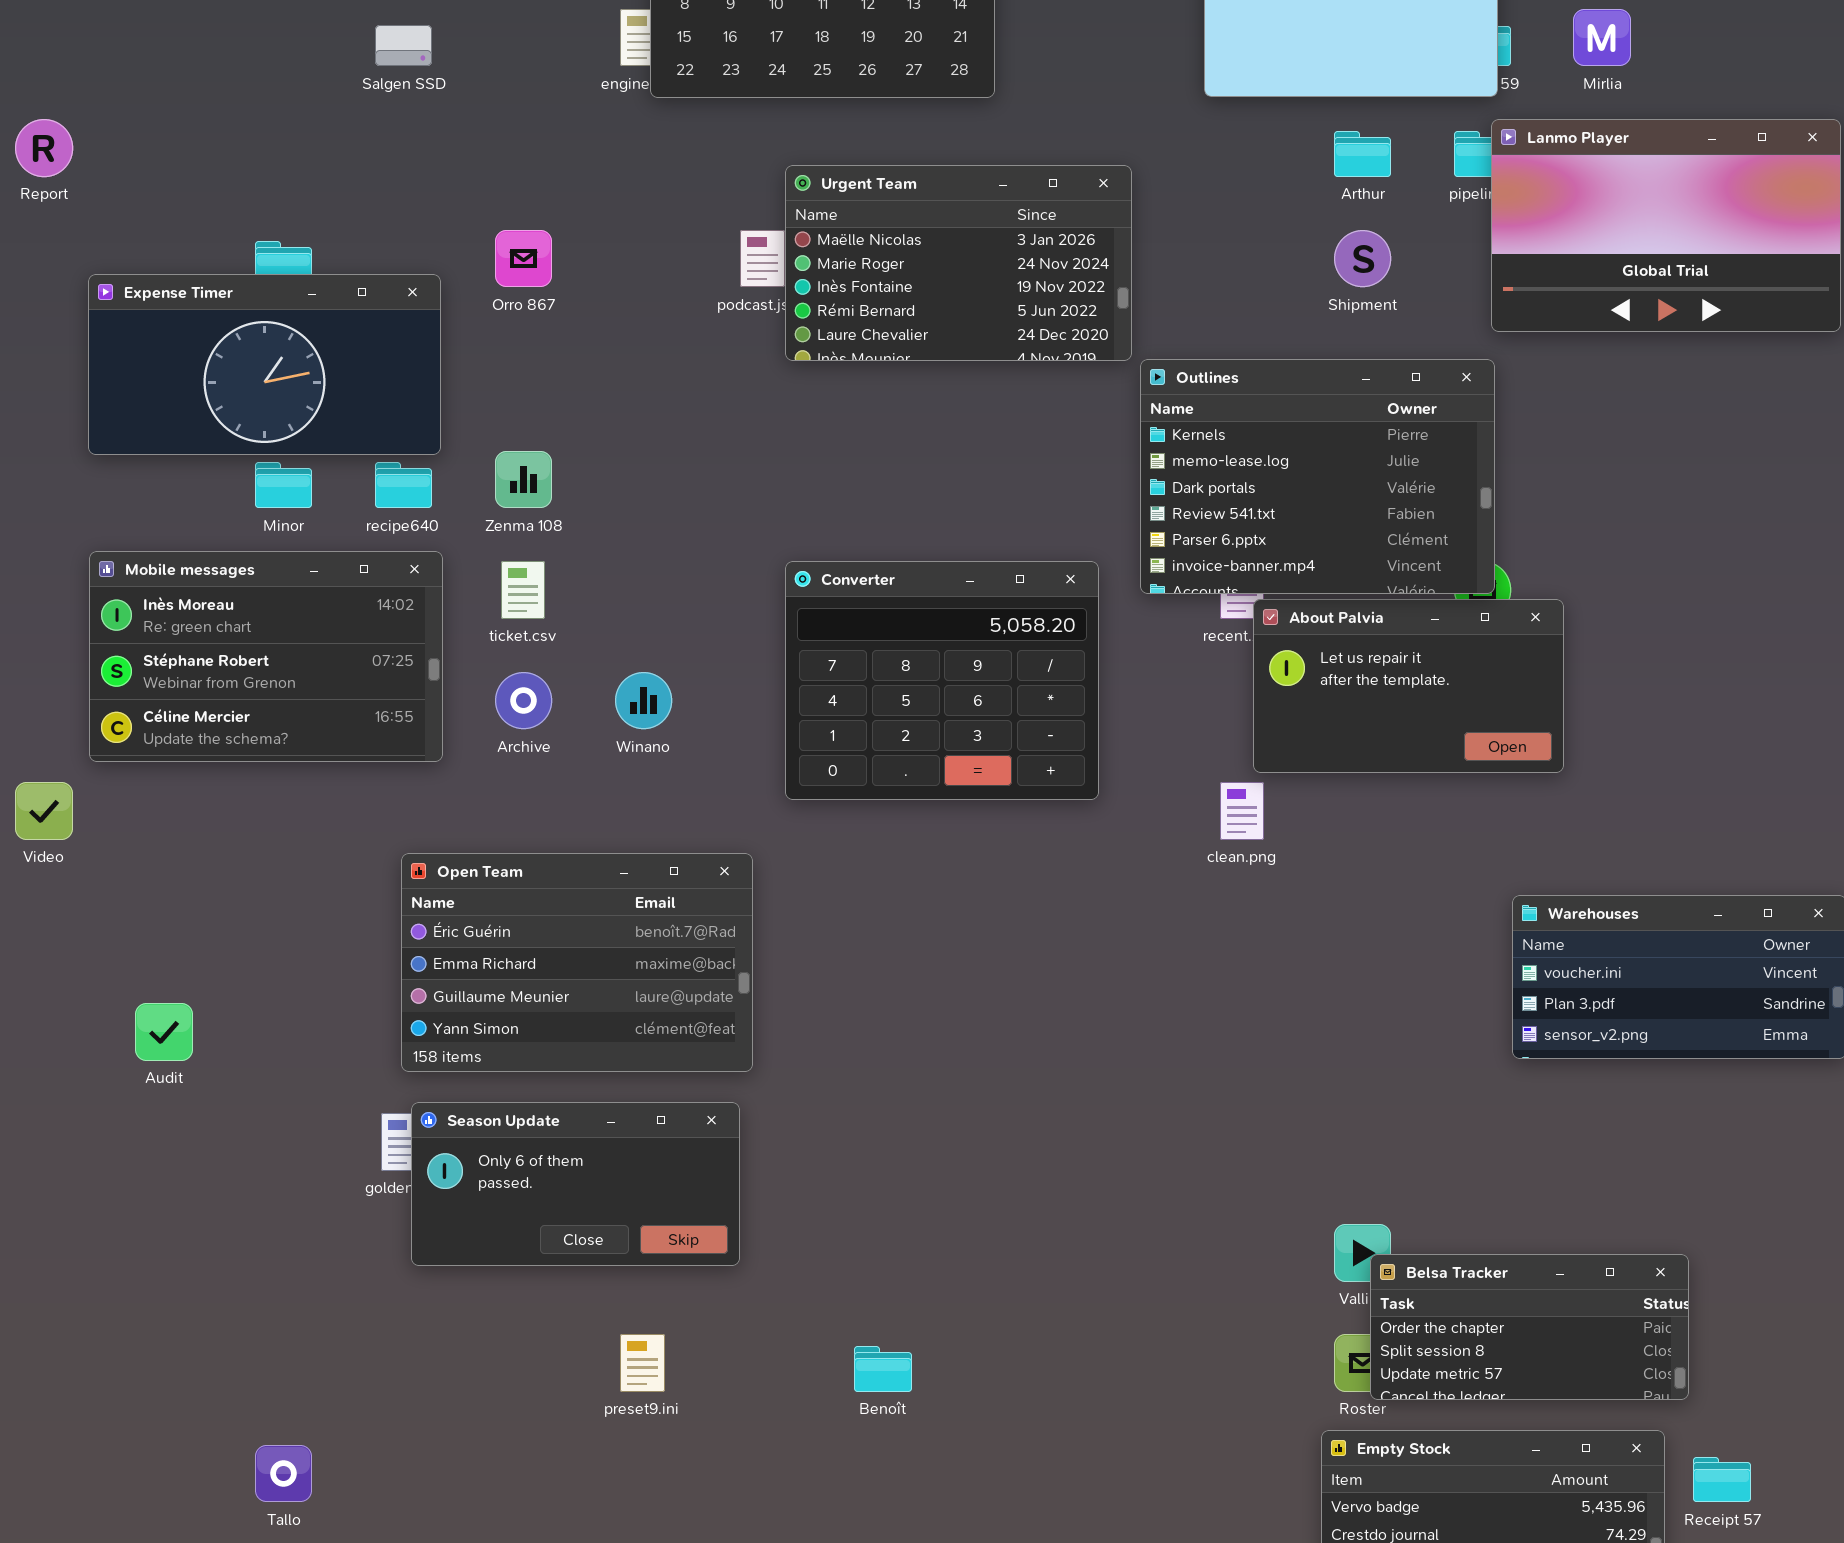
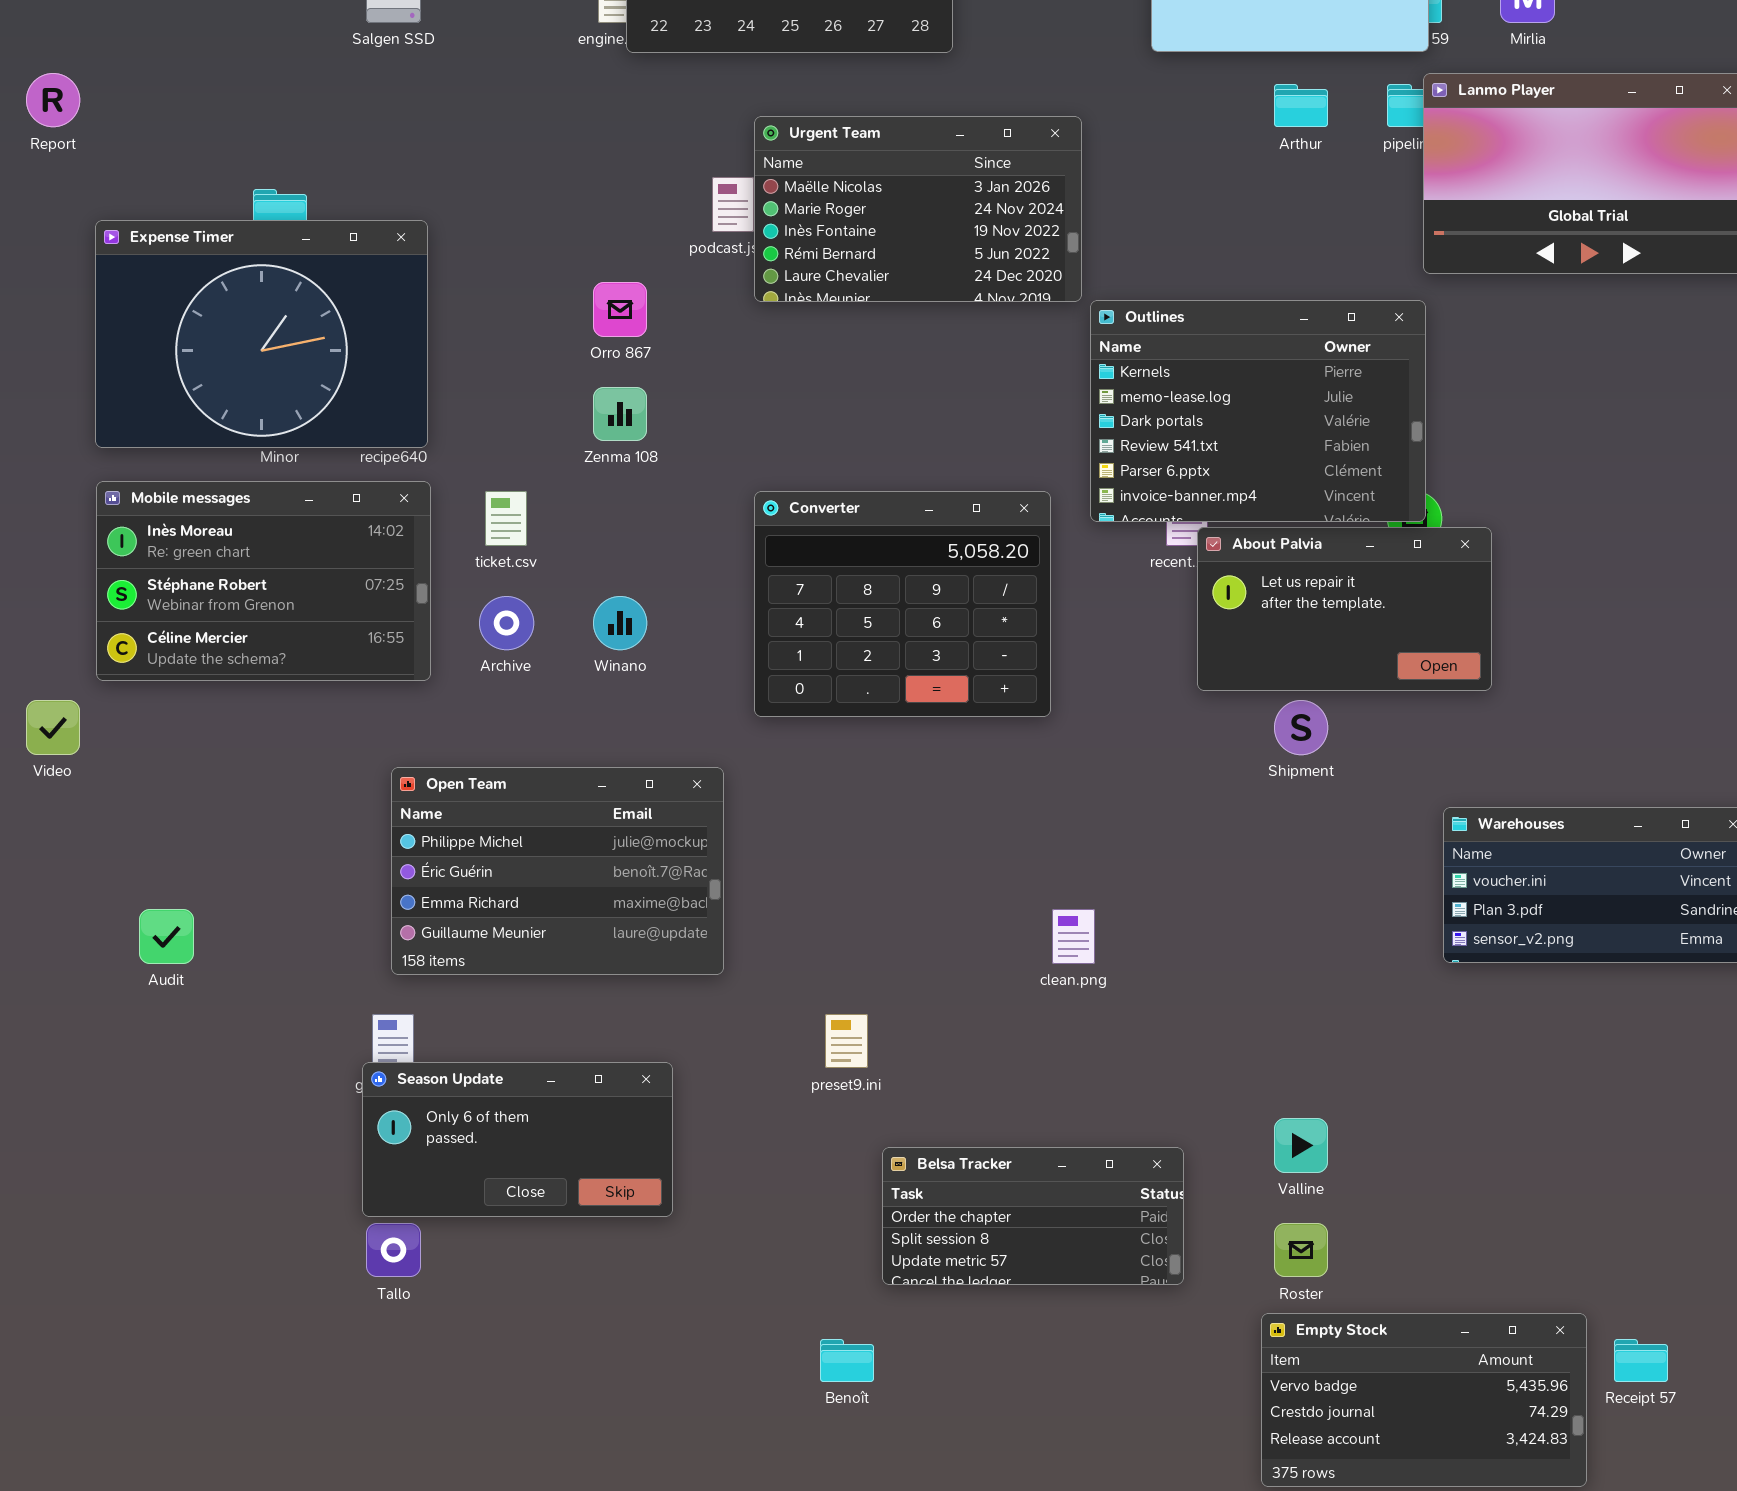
Orro 867: [495,230,552,287] -> [593,282,647,337], moved
Shipment: [1334,230,1391,287] -> [1274,700,1328,755], moved
Expense Timer: [88,274,441,455] -> [95,220,428,448], resized
Zenma 108: [495,451,552,508] -> [593,387,647,441], moved
clean.png: [1220,782,1264,840] -> [1052,909,1095,964], moved
Open Team: [401,853,753,1072] -> [391,767,724,975], scrolled up 1 row
Season Update: [411,1102,740,1266] -> [362,1062,673,1217], moved
Belsa Tracker: [1370,1254,1689,1400] -> [882,1147,1184,1285], moved
preset9.ini: [620,1334,665,1392] -> [825,1014,868,1068], moved
Benoît: [854,1346,912,1392] -> [820,1339,874,1382], moved
Tallo: [255,1445,312,1502] -> [366,1223,421,1277], moved

